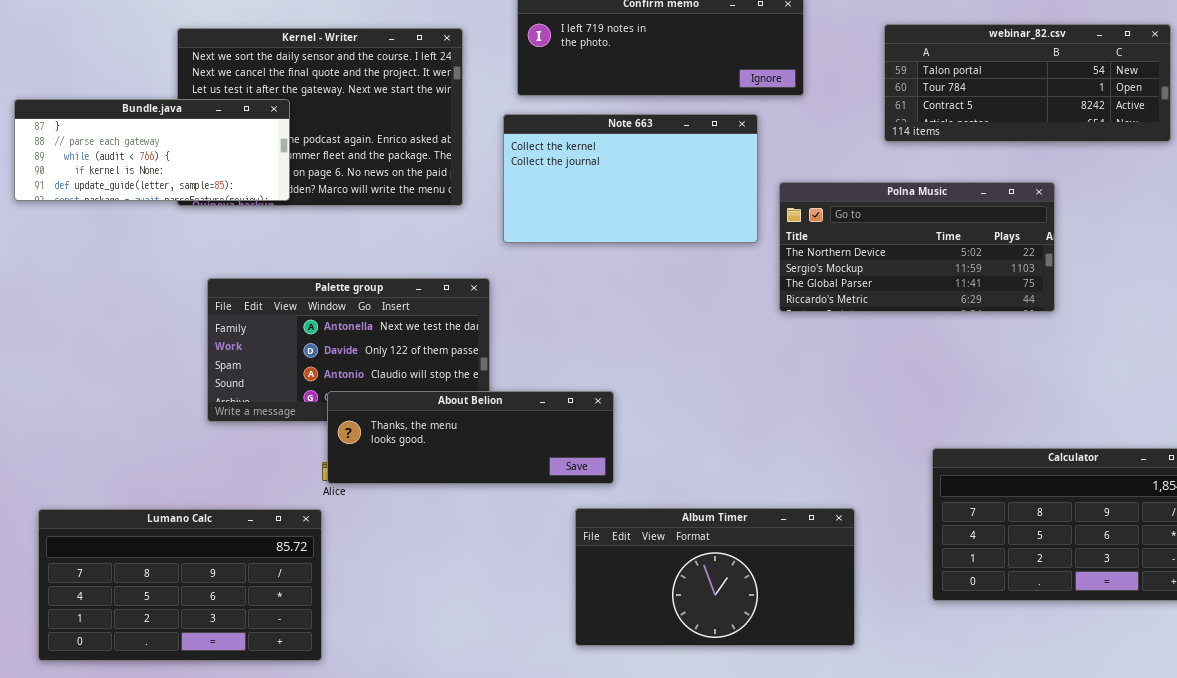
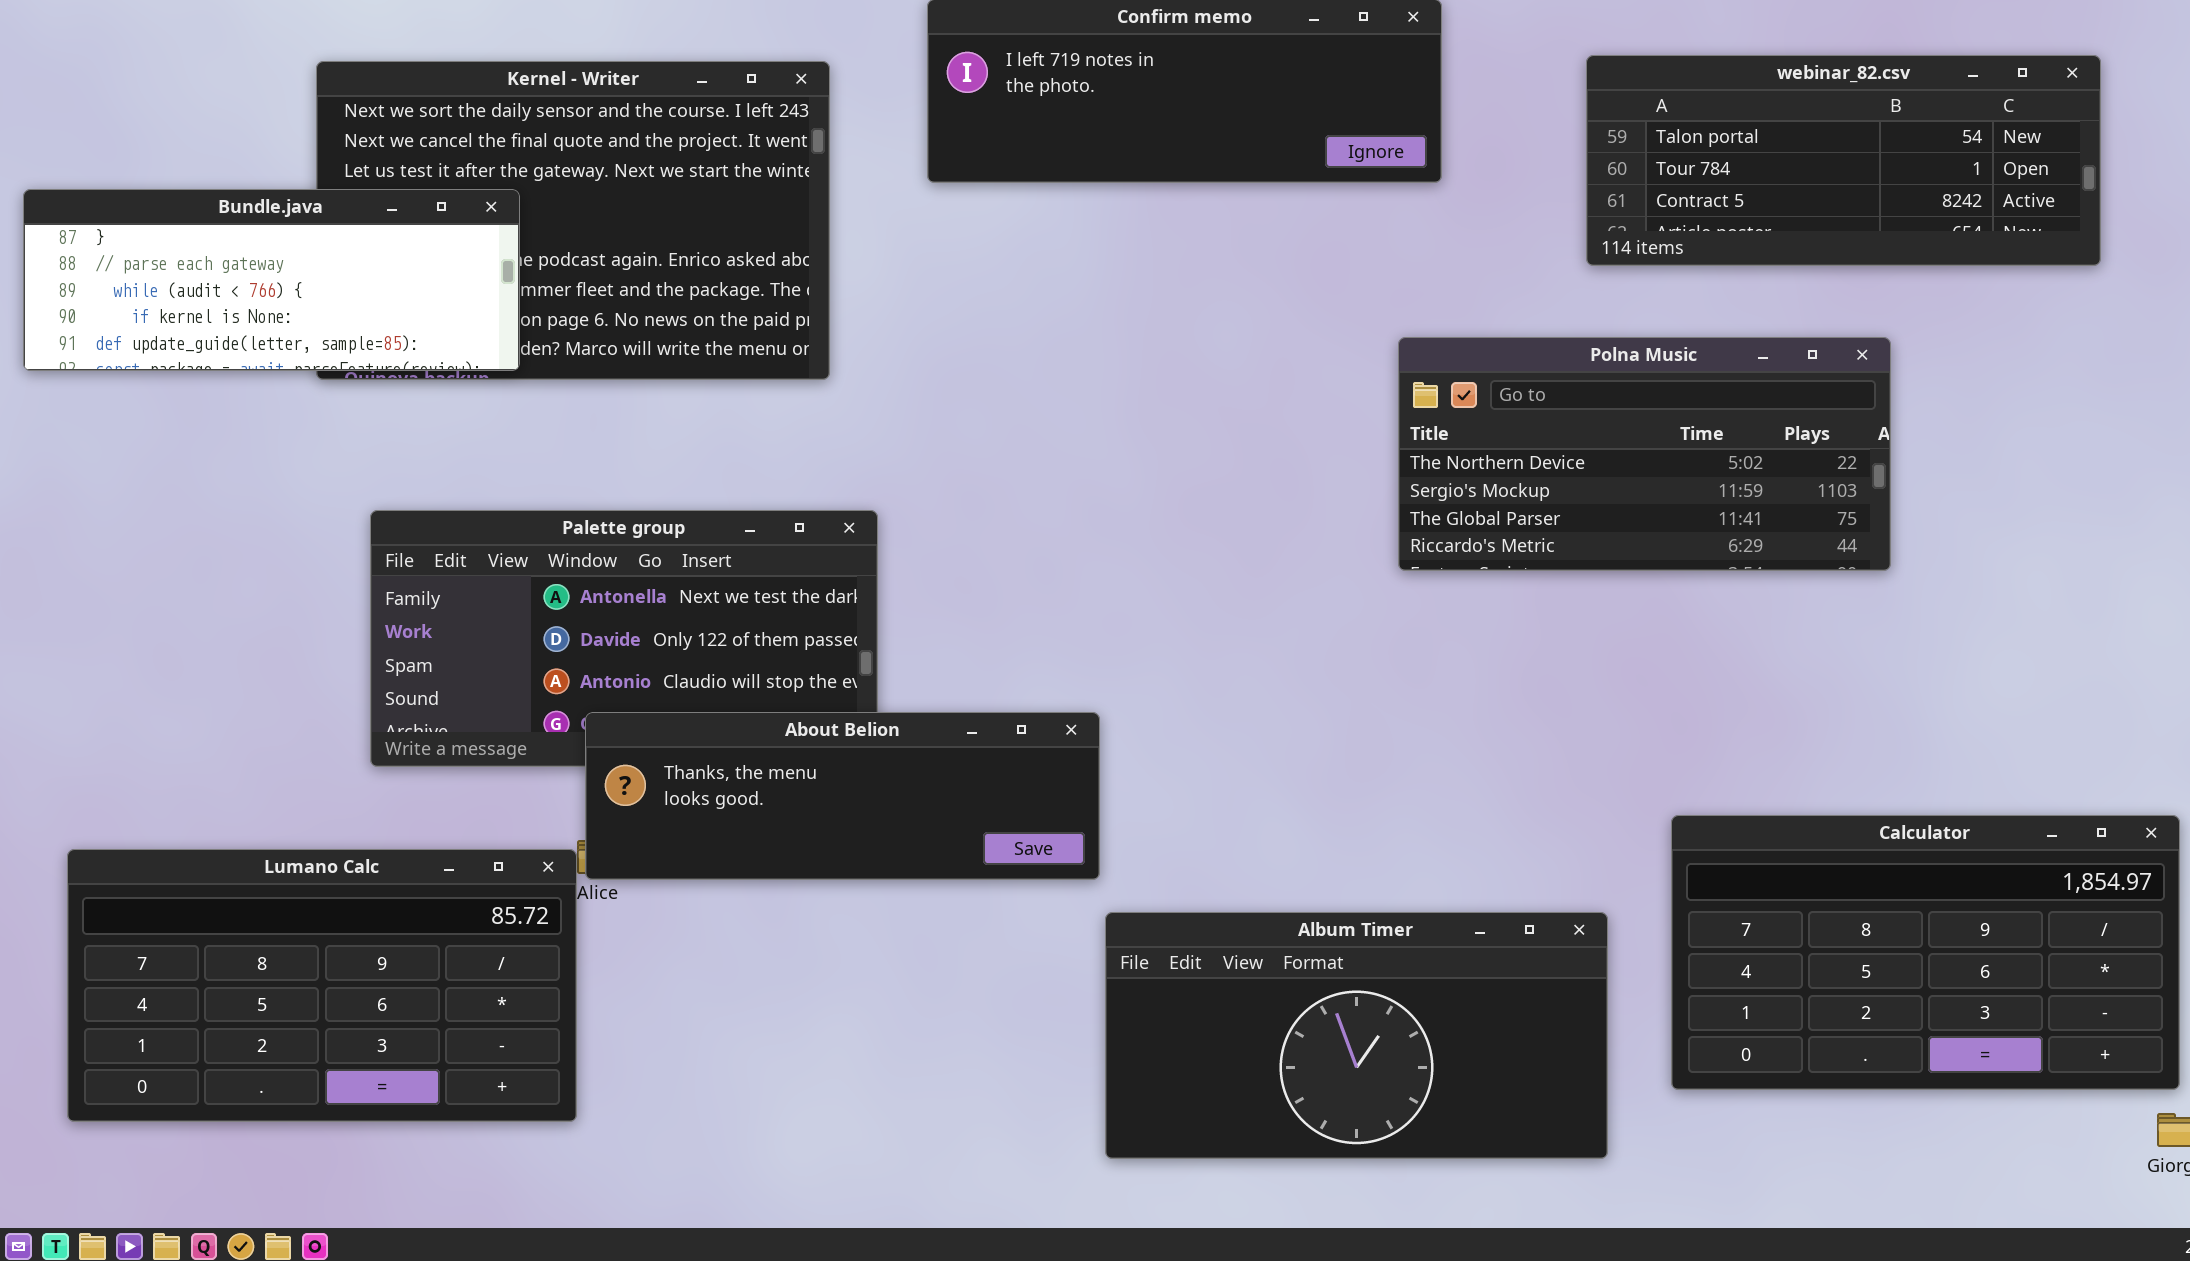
Note 663: [503,114,758,243] -> none, closed
Album Timer: [575,508,855,646] -> [1105,912,1608,1159], moved
Lumano Calc: [38,509,322,661] -> [67,849,577,1122], moved

